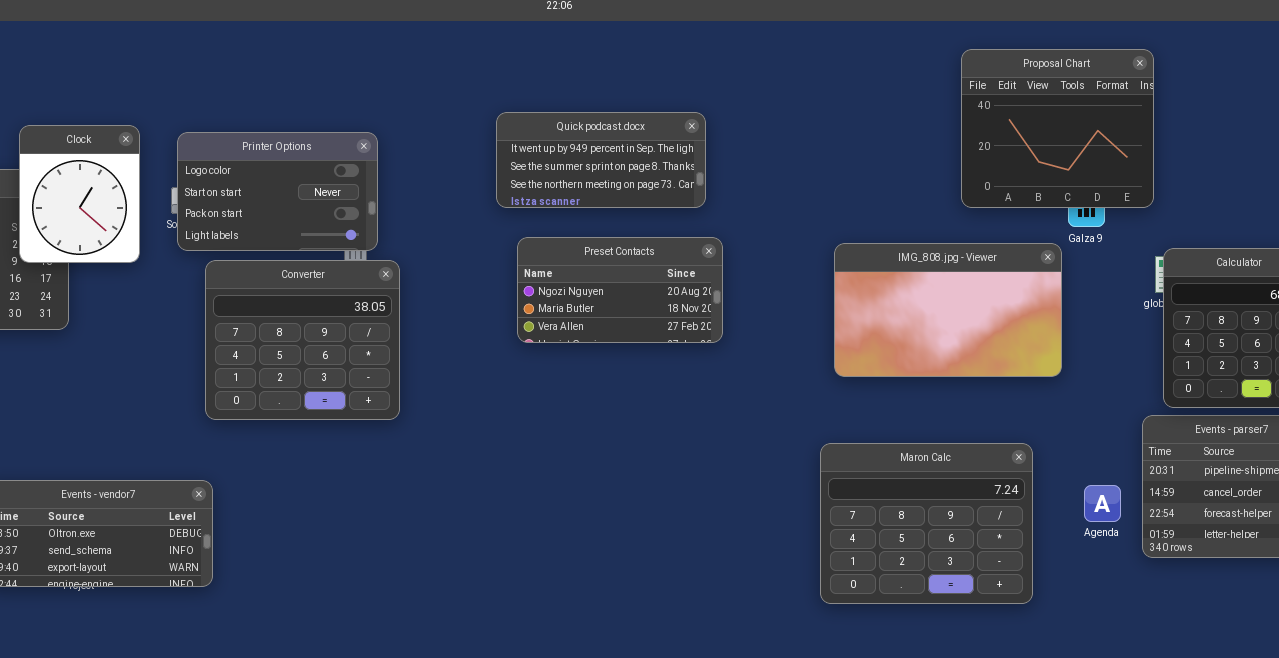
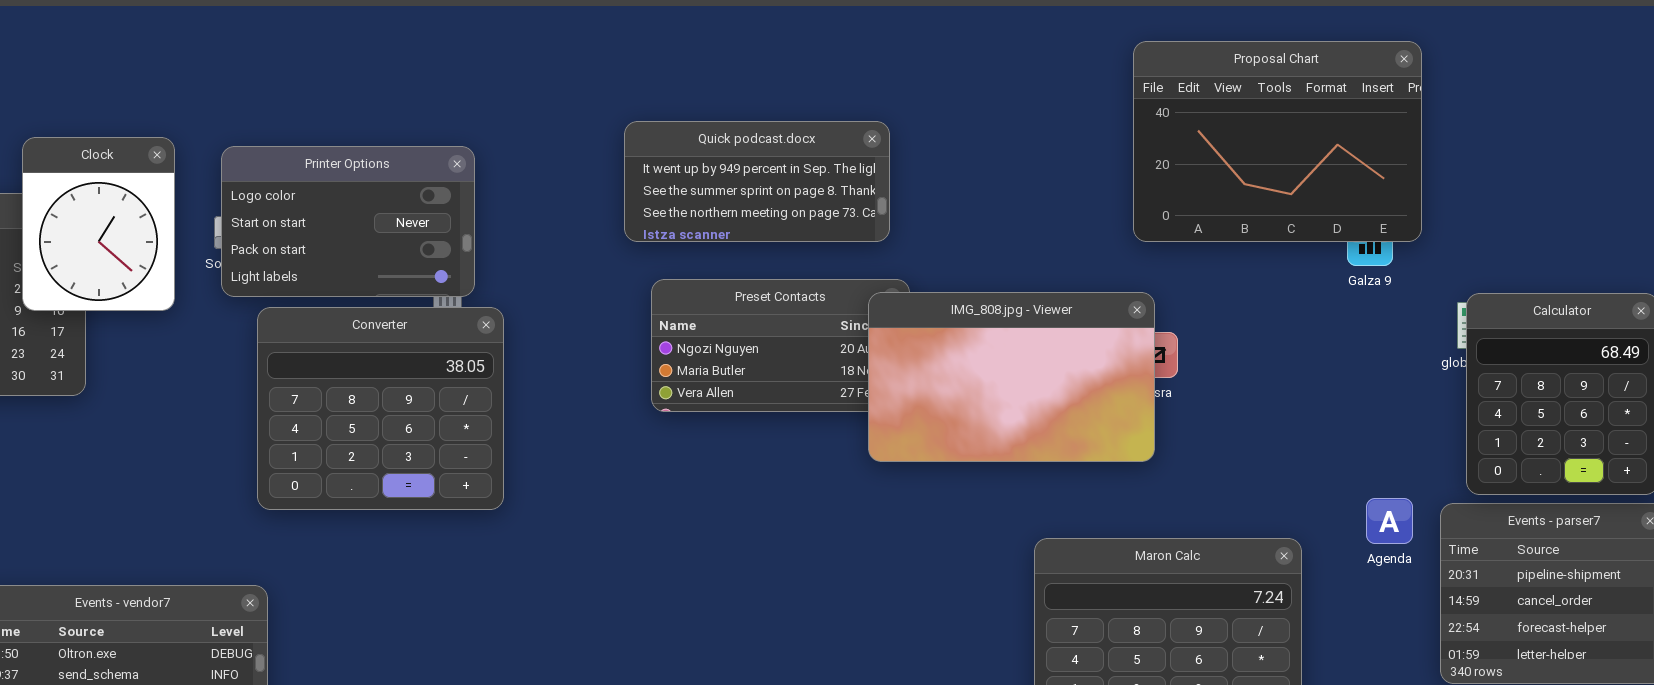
Proposal Chart: [961,49,1154,208] -> [1133,41,1422,242], moved, resized
IMG_808.jpg - Viewer: [834,243,1062,377] -> [868,292,1155,462], moved
Agenda: [1084,485,1121,522] -> [1366,498,1413,544], moved

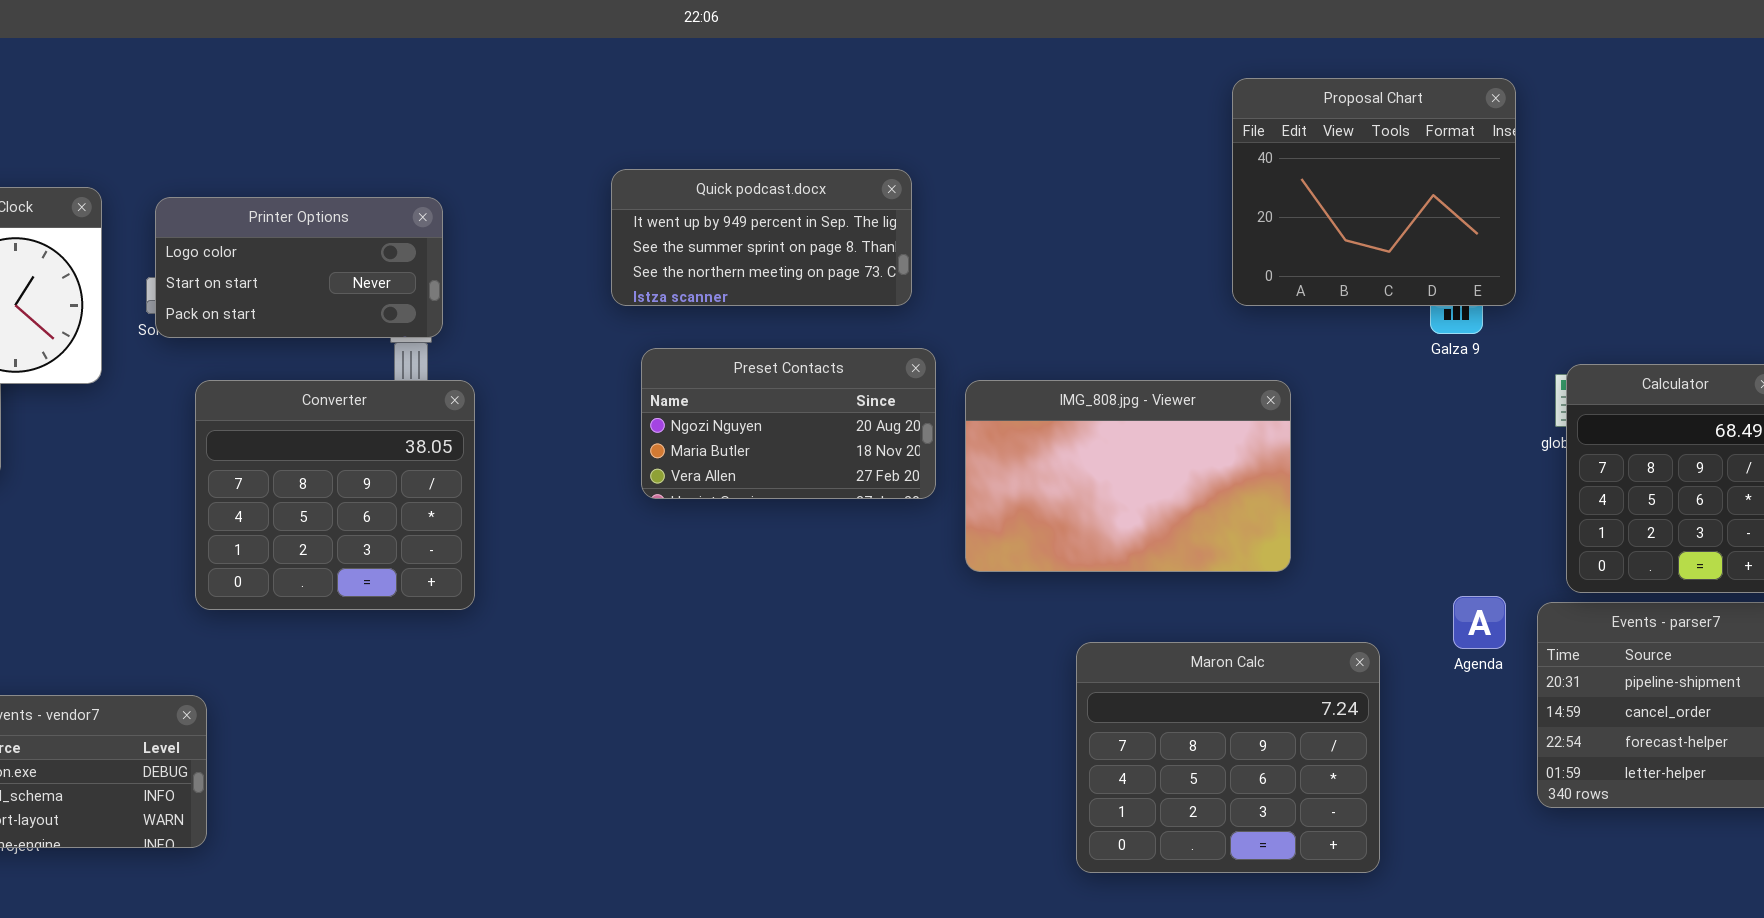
Proposal Chart: [1133,41,1422,242] -> [1232,78,1516,306], resized
Printer Options: [221,146,475,297] -> [155,197,443,338], resized
IMG_808.jpg - Viewer: [868,292,1155,462] -> [965,380,1291,572], moved

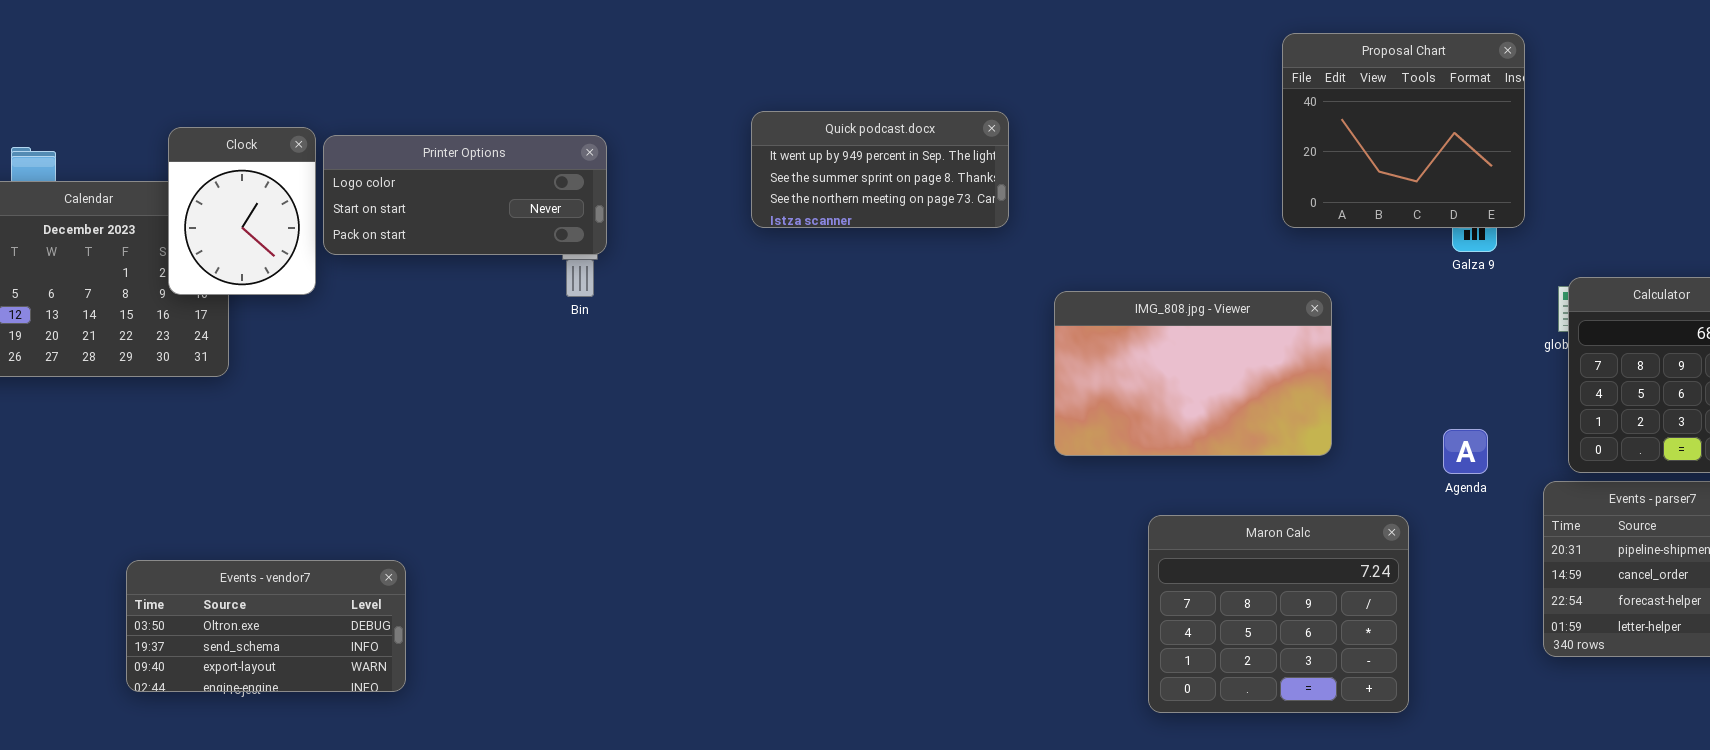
Printer Options: [155,197,443,338] -> [323,135,607,255], resized
Preset Contacts: [641,348,936,499] -> none, closed
Converter: [195,380,475,610] -> none, closed
Agenda: [1453,596,1506,649] -> [1443,429,1488,474], moved

